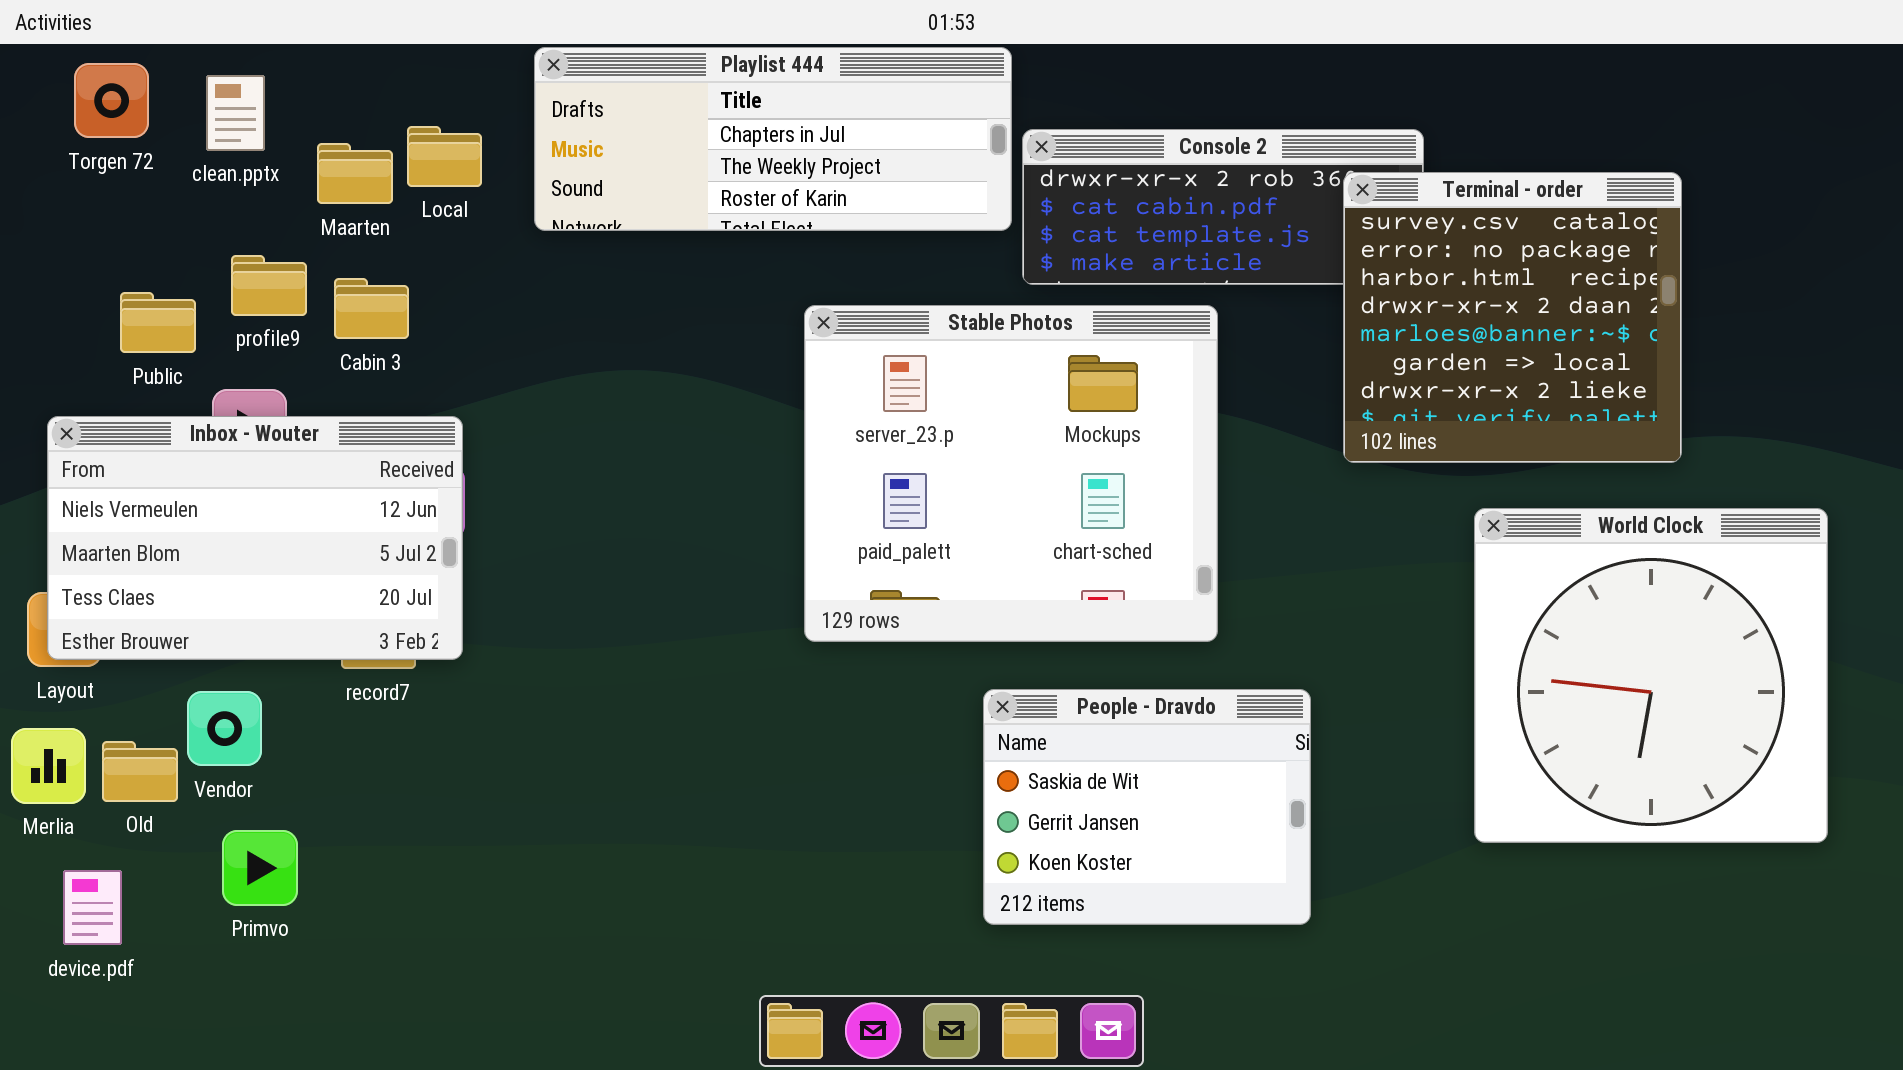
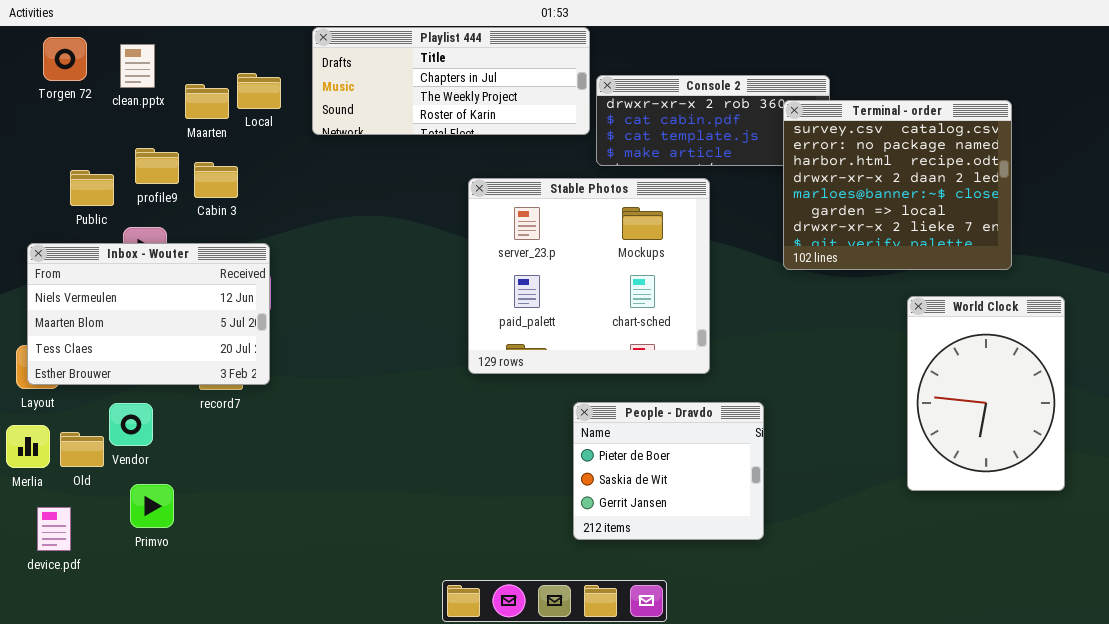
Terminal - order: [1343,172,1682,463] -> [783,100,1012,270], resized
World Clock: [1474,508,1828,843] -> [907,296,1065,491], resized
People - Dravdo: [983,689,1311,925] -> [573,402,764,540], scrolled up 1 row

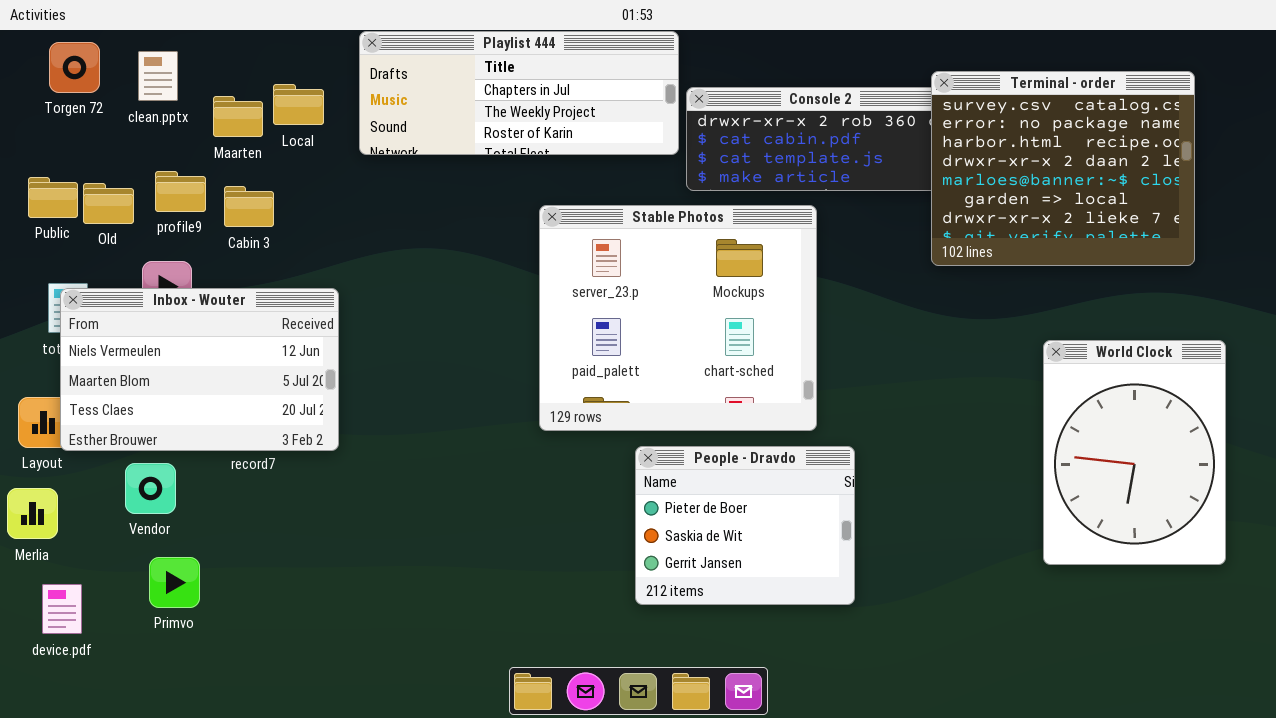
Terminal - order: [783,100,1012,270] -> [931,71,1195,266], moved
Public: [70,170,114,206] -> [28,177,78,218], moved
Inbox - Wouter: [27,243,270,385] -> [60,288,339,451], moved
People - Dravdo: [573,402,764,540] -> [635,446,855,605], moved
Old: [60,432,104,467] -> [83,183,134,224], moved

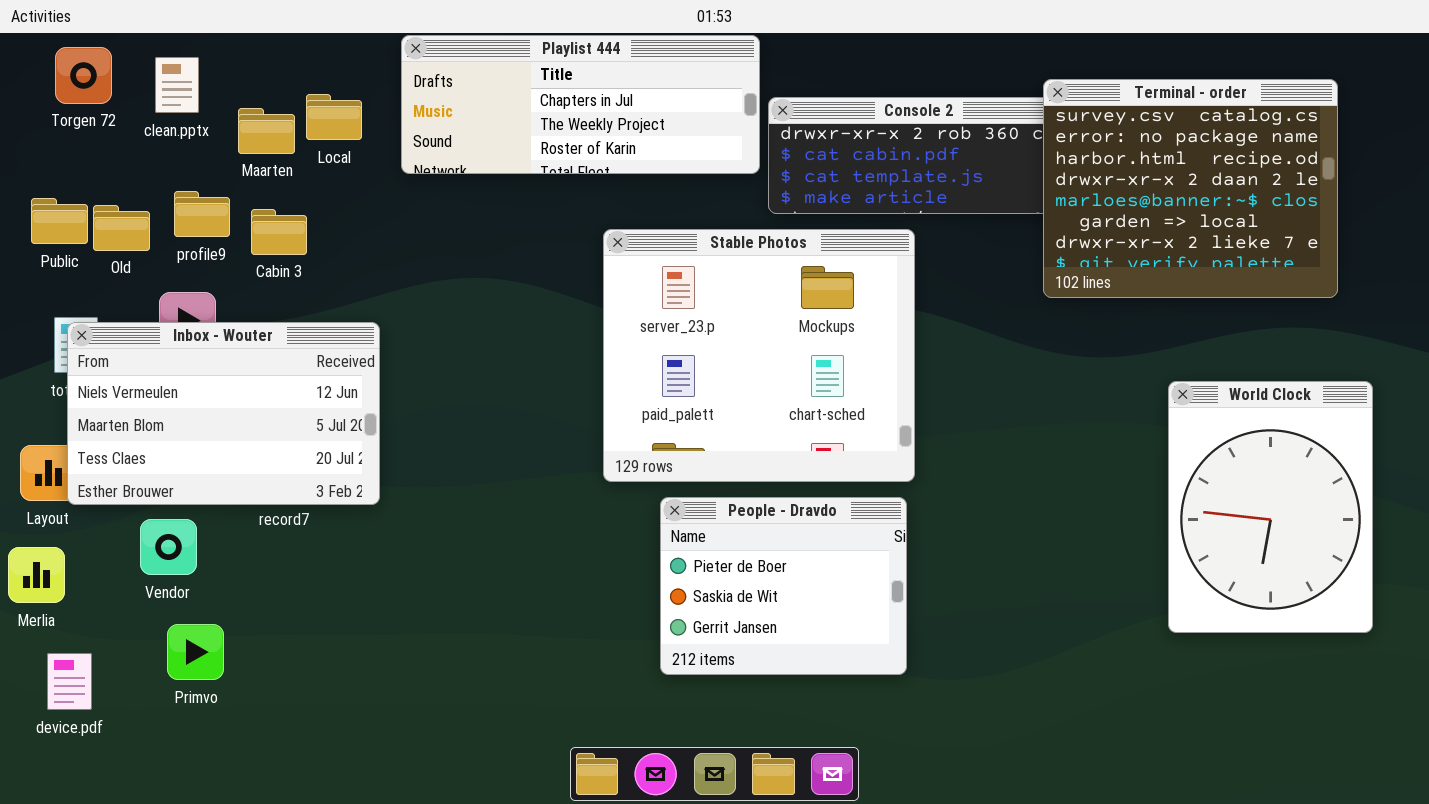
People - Dravdo: [635,446,855,605] -> [660,497,907,675], moved

